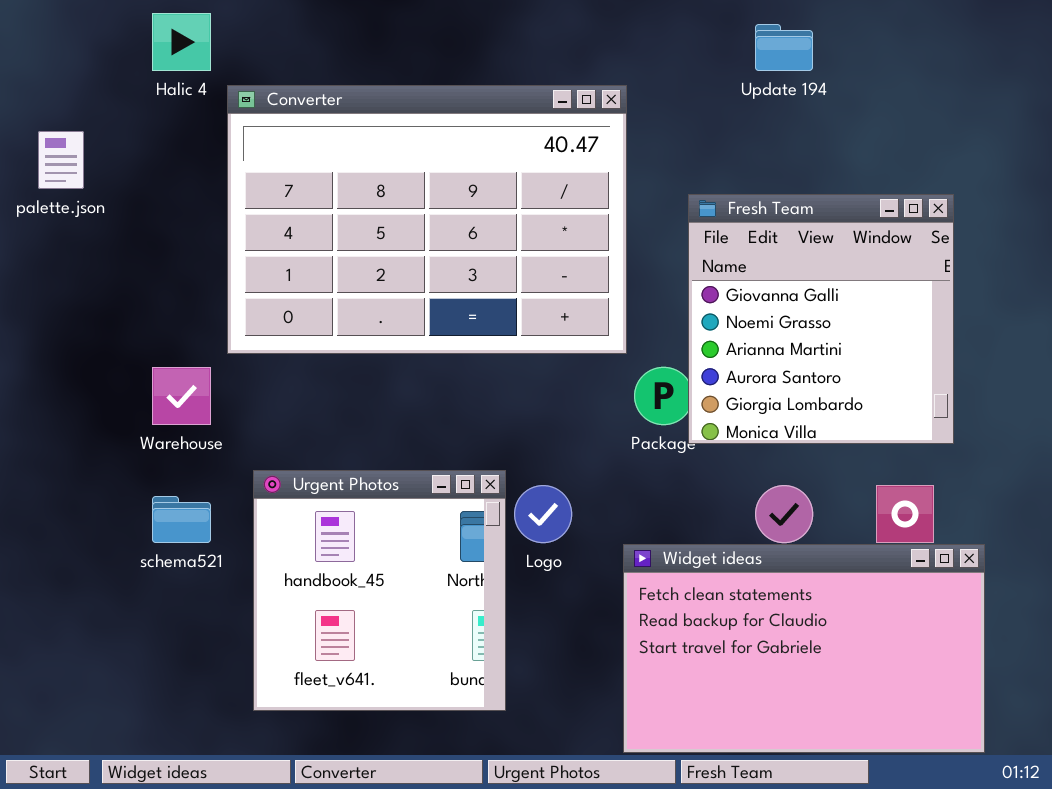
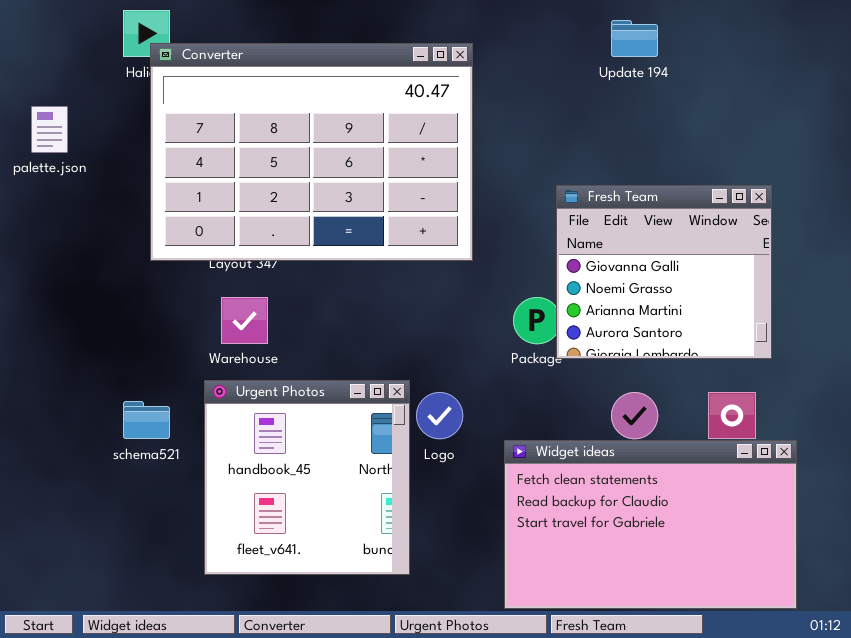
Converter: [227,85,627,354] -> [150,43,473,261], moved
Fresh Team: [688,194,954,444] -> [556,185,772,359], resized
Warehouse: [152,367,211,425] -> [221,297,268,344], moved

